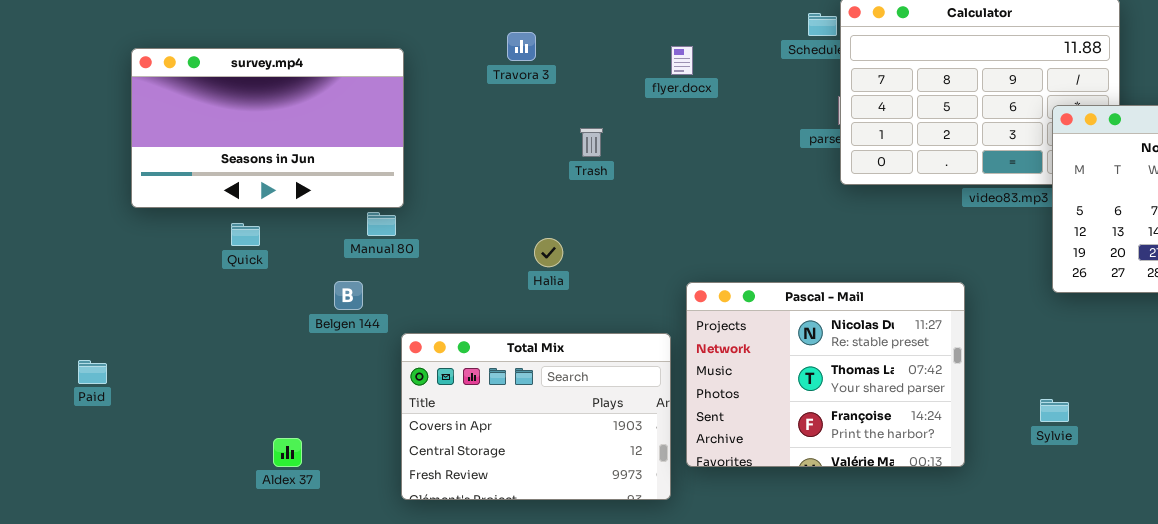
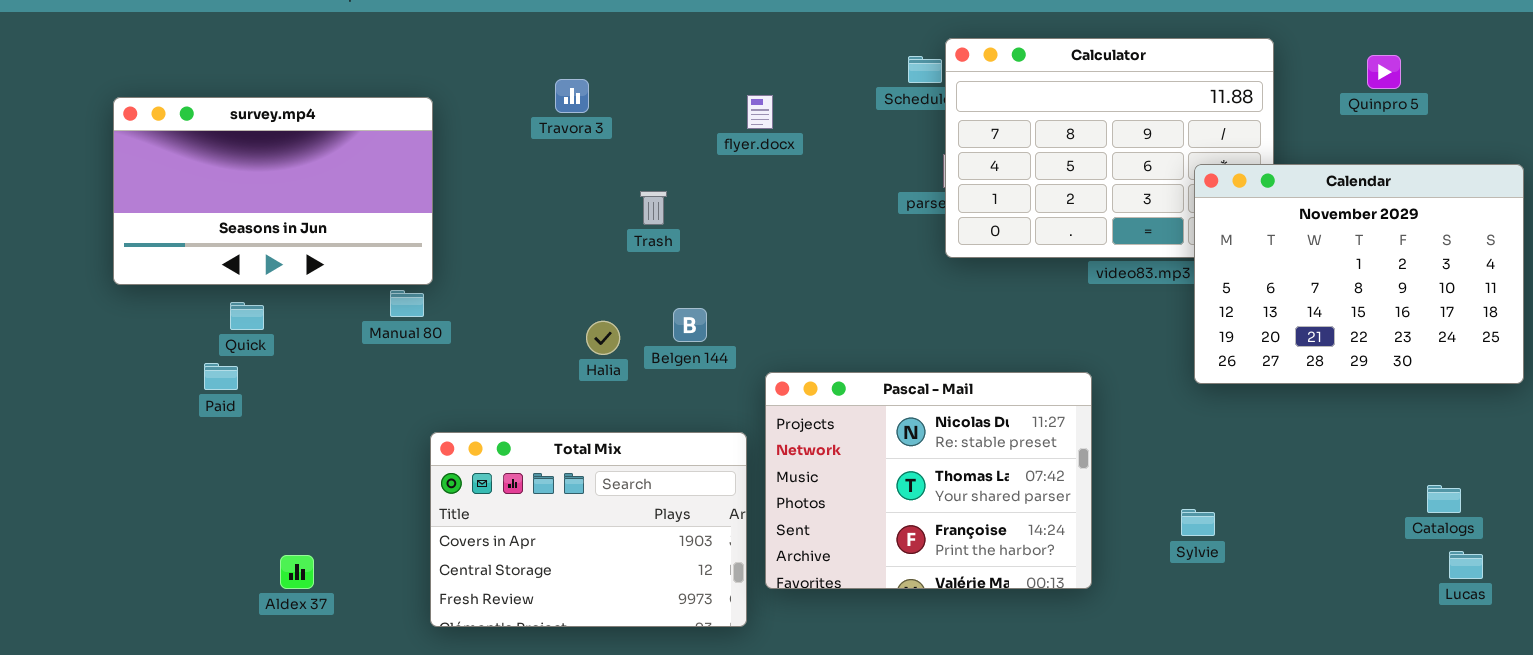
Belgen 144: [334,281,363,310] -> [673,308,707,342], moved
Paid: [78,360,107,384] -> [204,363,238,390], moved

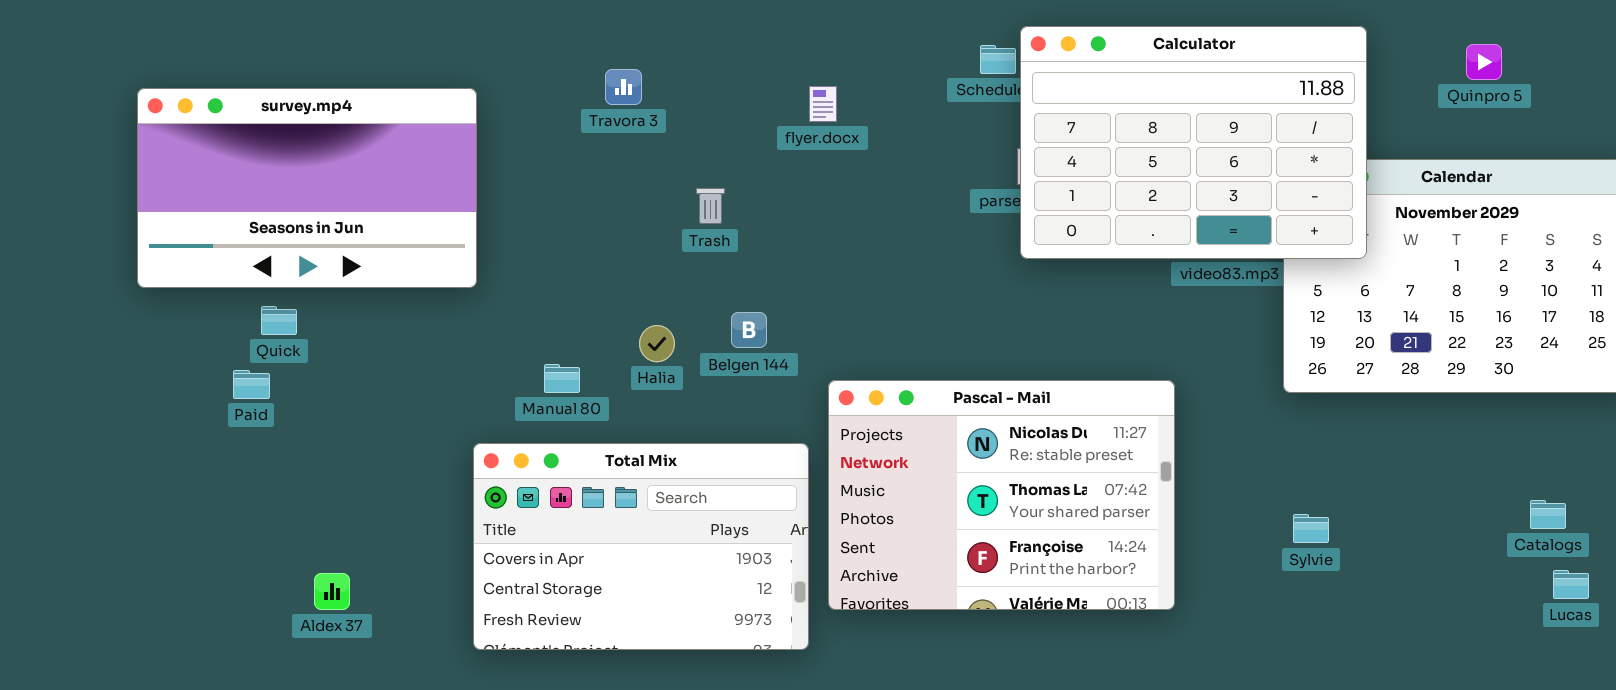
Calculator: [945,38,1274,258] -> [1020,26,1367,259], raised
Manual 80: [390,290,424,317] -> [544,364,580,393], moved
Sylvie: [1181,509,1215,536] -> [1293,514,1329,543], moved

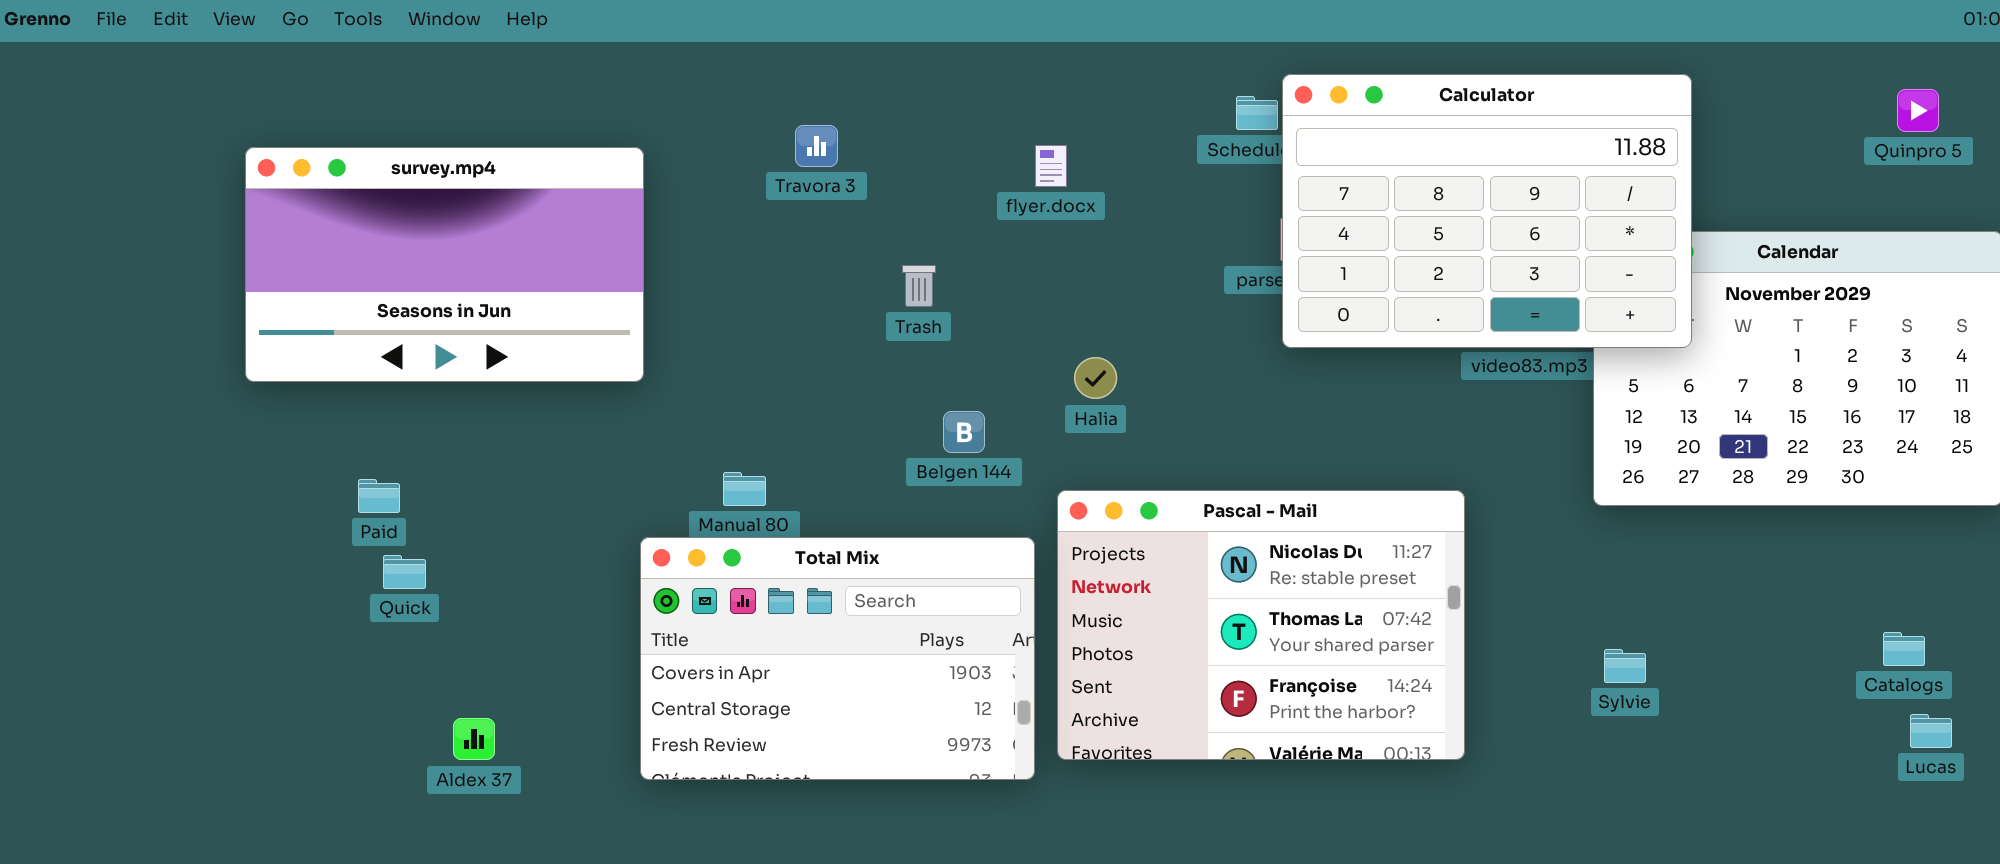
Quinpro 5: [1466,44,1502,80] -> [1897,89,1939,132], moved
Quick: [261,306,297,335] -> [383,555,426,589], moved
Halia: [639,325,675,362] -> [1074,357,1117,399], moved
Total Mix: [473,443,809,650] -> [640,537,1035,780], moved

